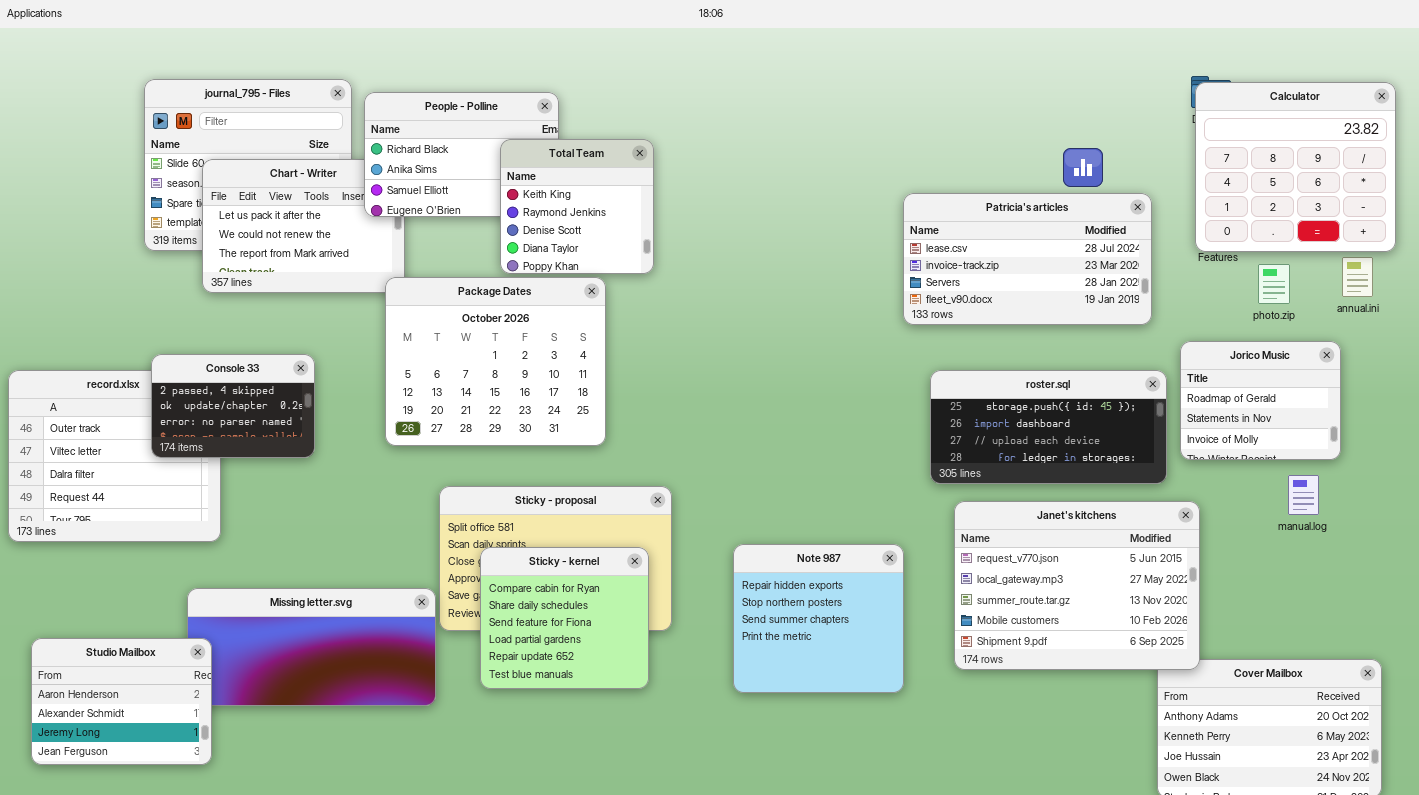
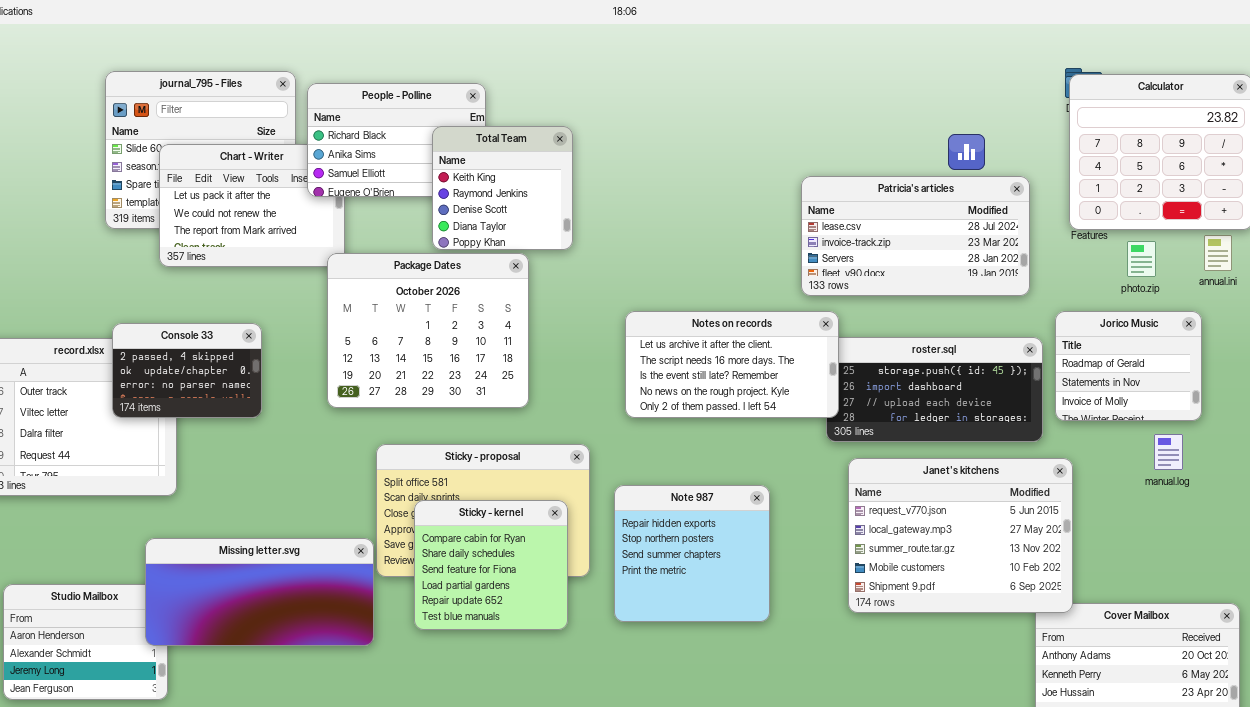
Notes on records: none -> [625,311,839,418], opened
Note 987: [733,544,904,693] -> [614,485,770,622], moved
Missing letter.svg: [187,588,436,706] -> [145,538,374,646], raised

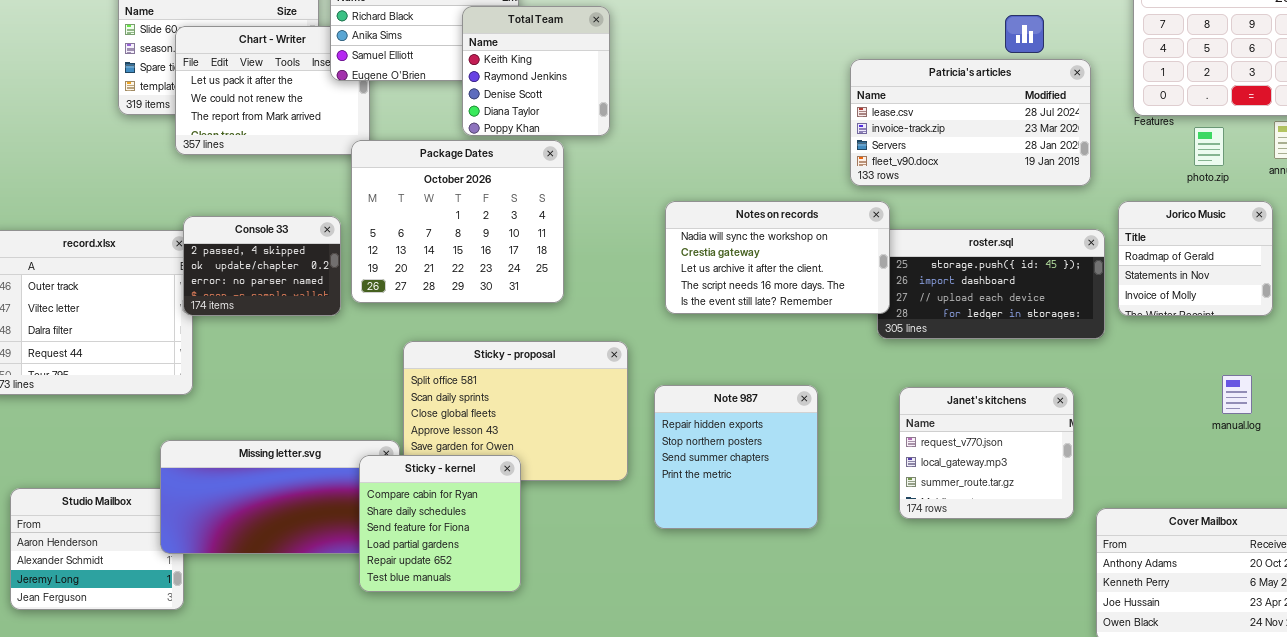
Notes on records: [625,311,839,418] -> [665,201,890,314], scrolled up 2 rows
Console 33: [112,323,262,418] -> [183,216,341,316], moved
manual.log: [1154,434,1183,470] -> [1222,375,1252,414], moved
Janet's kitchens: [848,458,1073,613] -> [899,387,1074,519], resized
Sticky - kernel: [414,500,568,630] -> [359,455,521,592], moved

